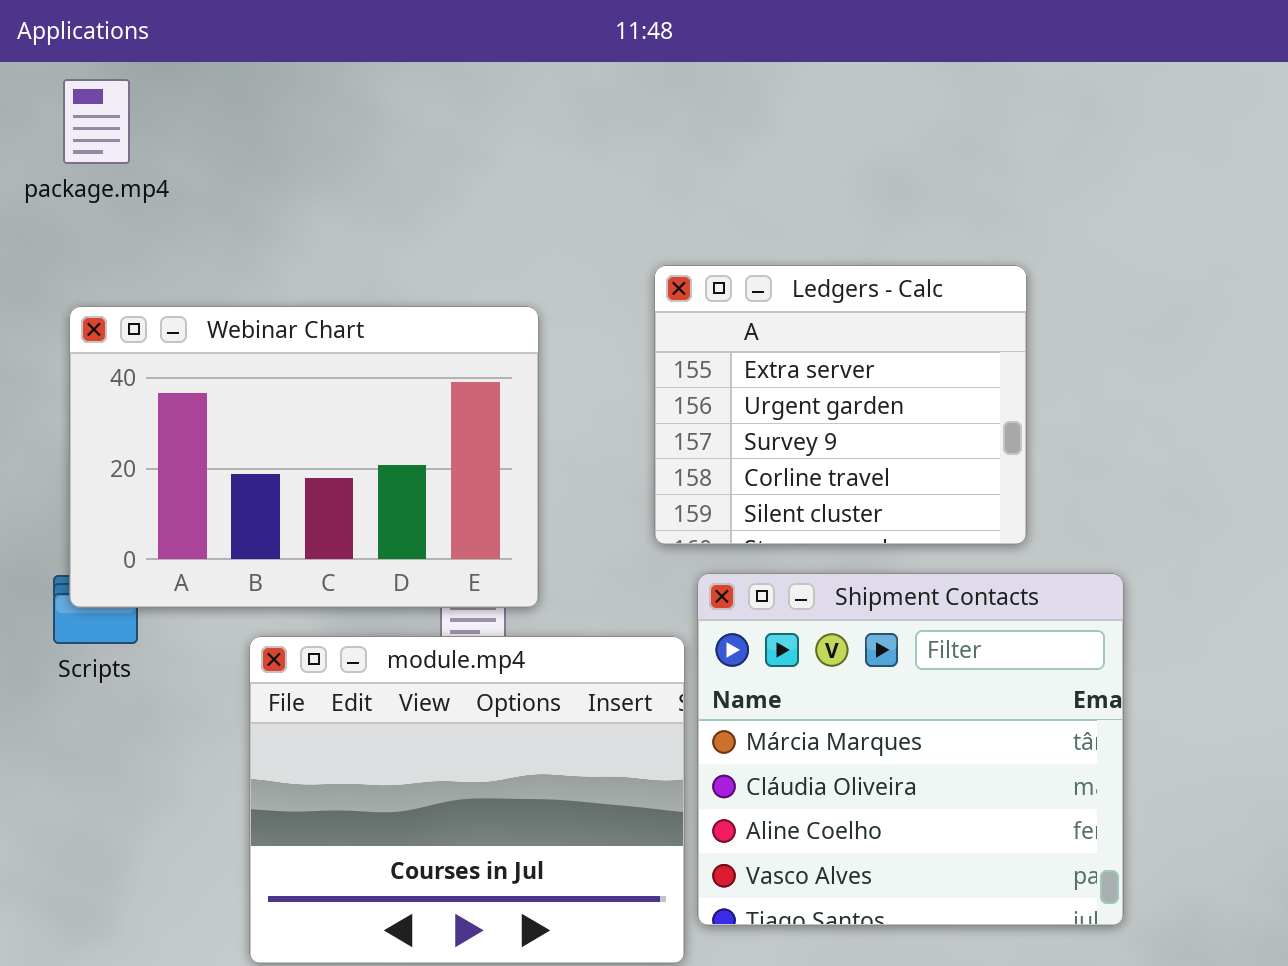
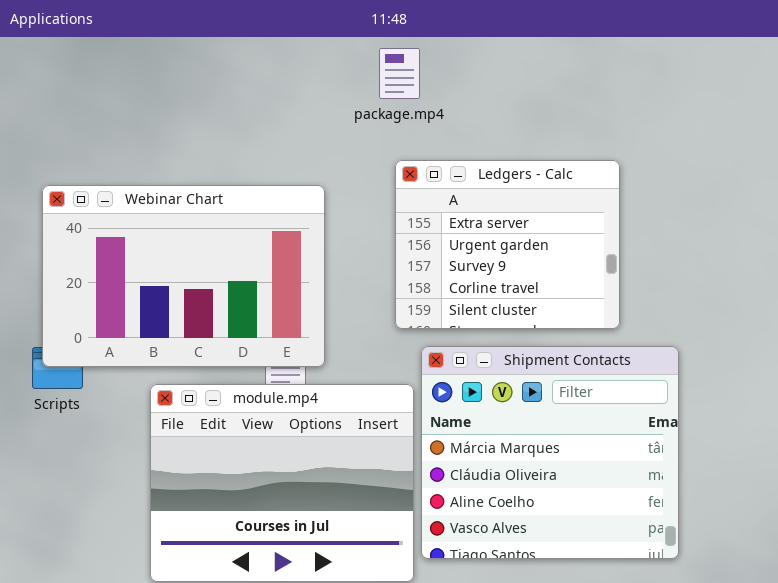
package.mp4: [63,79,130,164] -> [379,48,420,99], moved

